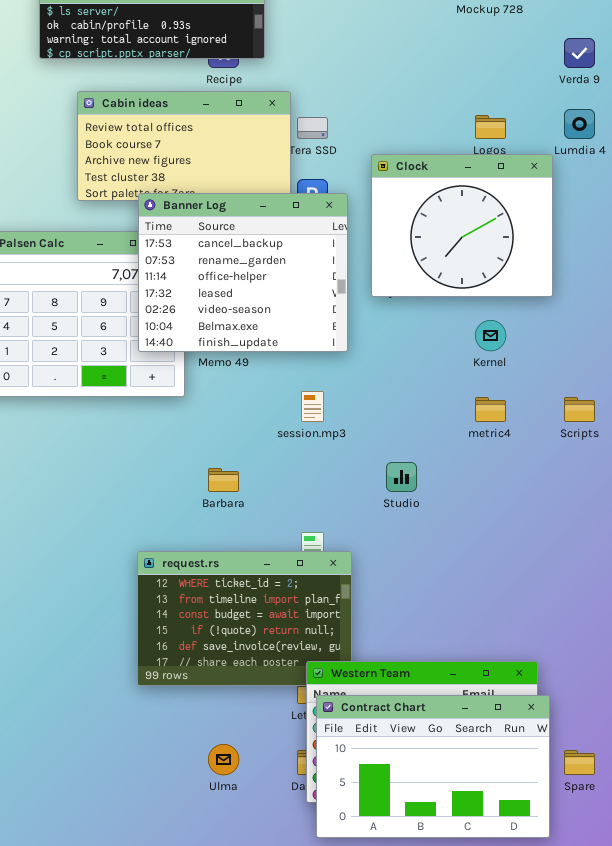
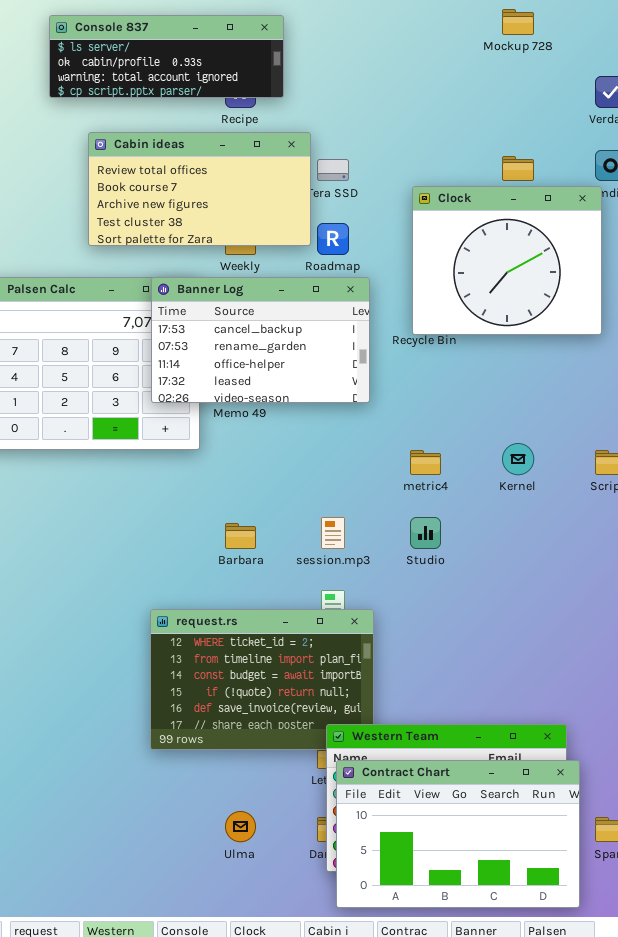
Clock: [371,154,553,297] -> [412,186,602,335], moved
Banner Log: [138,193,348,352] -> [151,277,370,403], resized
Kernel: [475,320,506,351] -> [502,443,534,475], moved
session.mp3: [301,391,324,422] -> [321,517,345,549], moved
metric4: [475,397,506,422] -> [410,450,441,475], moved

